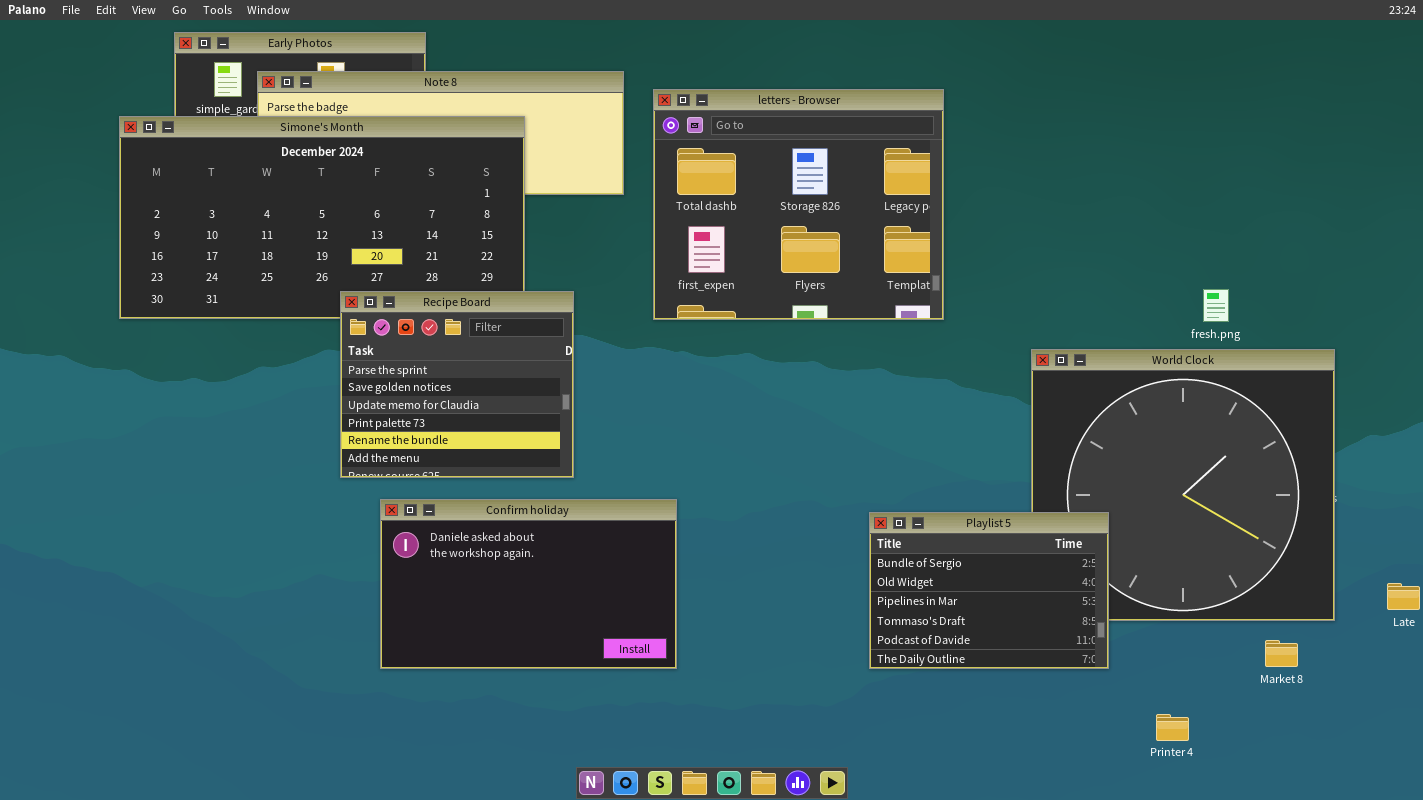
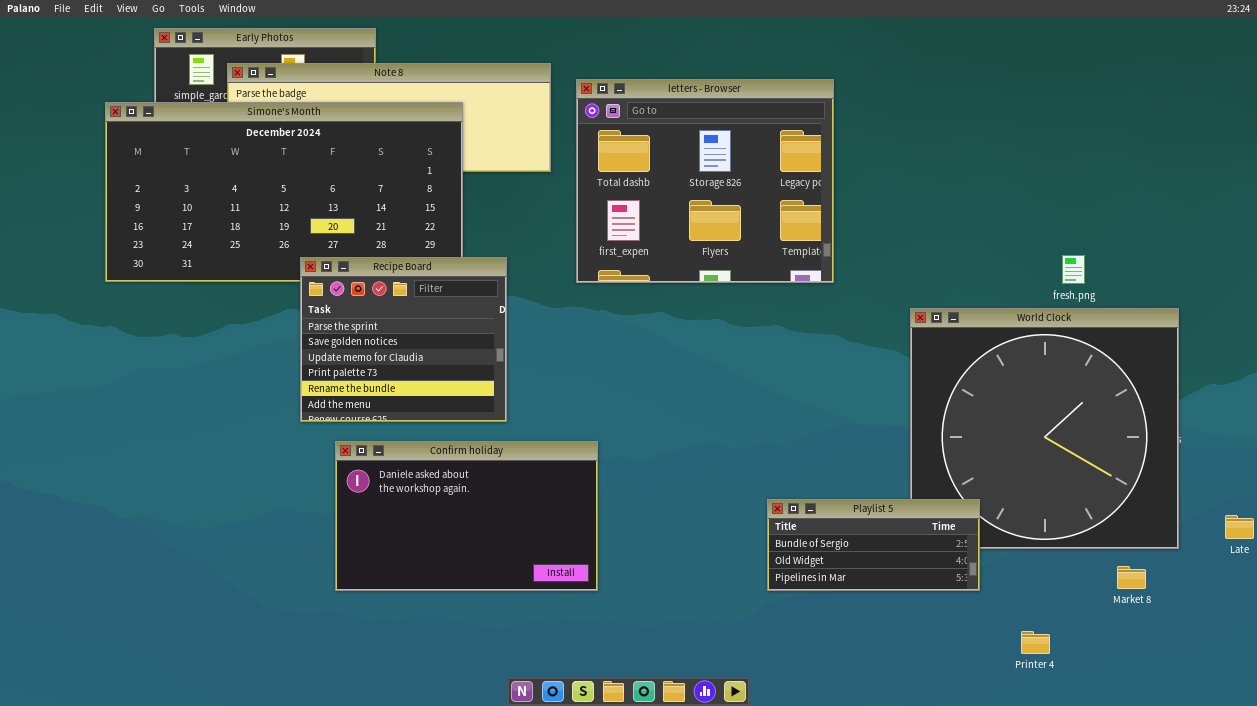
Playlist 5: [869,512,1109,669] -> [767,499,980,591], resized

